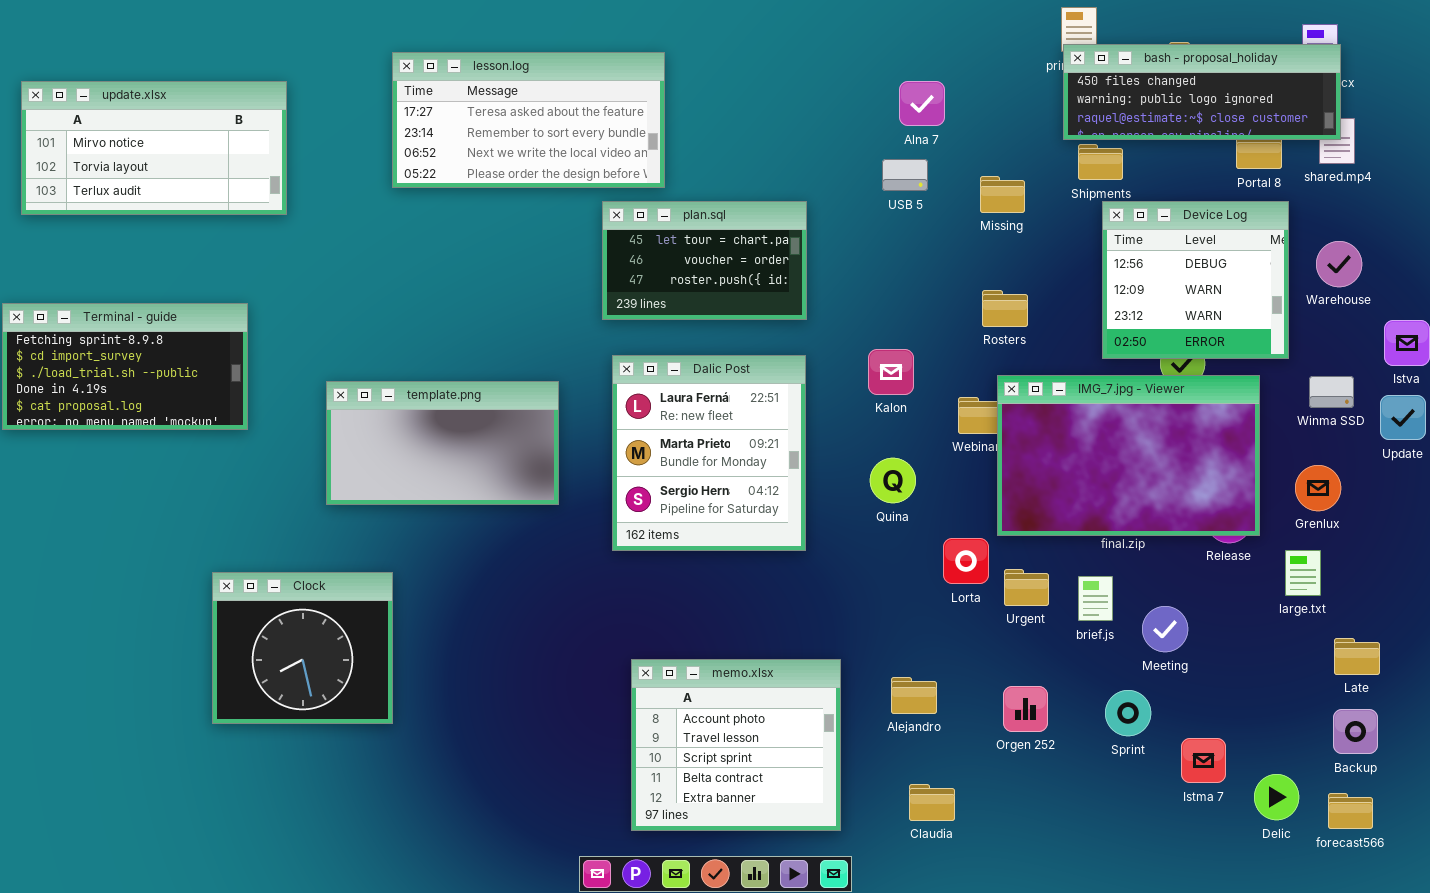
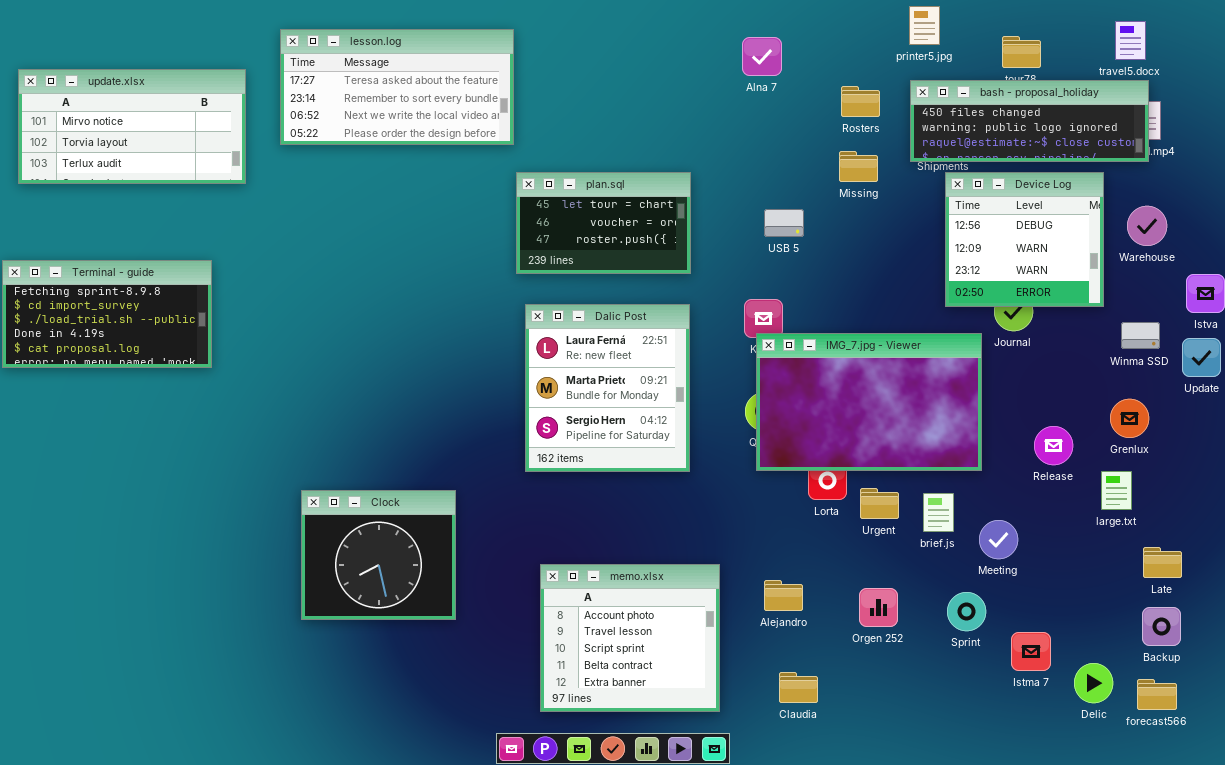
bash - proposal_holiday: [1063,44,1341,140] -> [910,80,1149,162], moved
lesson.log: [392,52,665,188] -> [280,29,514,145], moved
Alna 7: [899,81,945,126] -> [742,37,782,76], moved
USB 5: [882,159,928,191] -> [764,209,804,237], moved
Rosters: [982,290,1028,327] -> [841,86,880,117], moved
IMG_7.jpg - Viewer: [997,375,1260,536] -> [756,333,982,471], moved
template.png: [326,381,559,505] -> none, closed
Clock: [212,572,393,724] -> [301,490,456,620], moved

